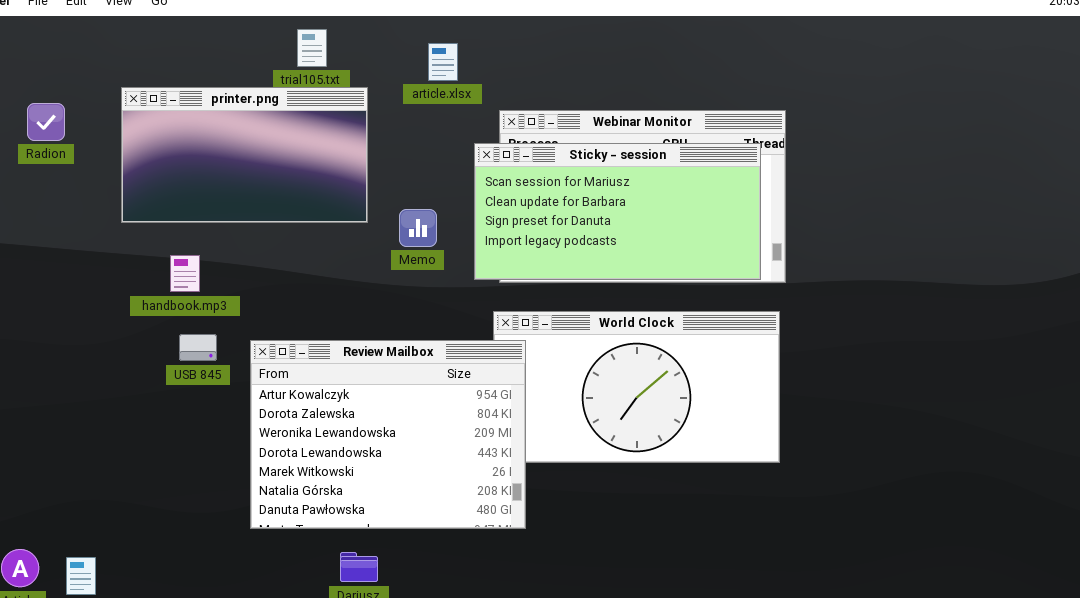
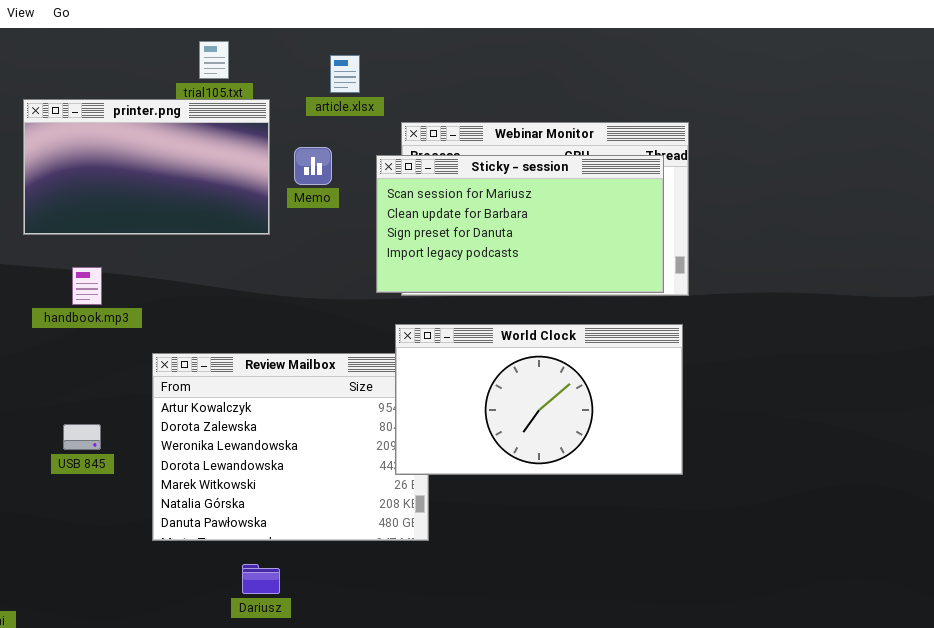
Memo: [399,209,437,247] -> [294,147,332,185], moved
World Clock: [493,311,780,463] -> [395,324,683,475], raised
USB 845: [179,334,217,361] -> [63,424,101,450], moved

